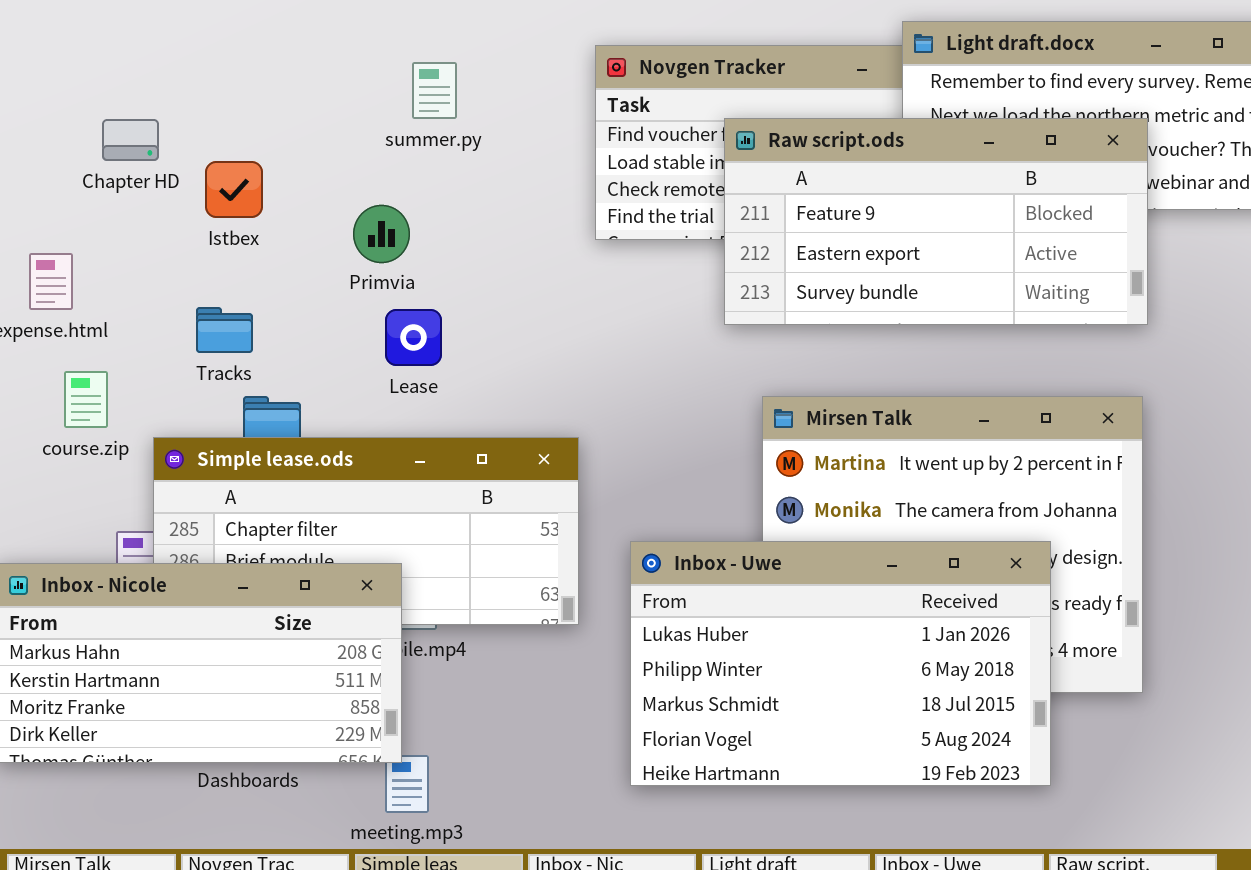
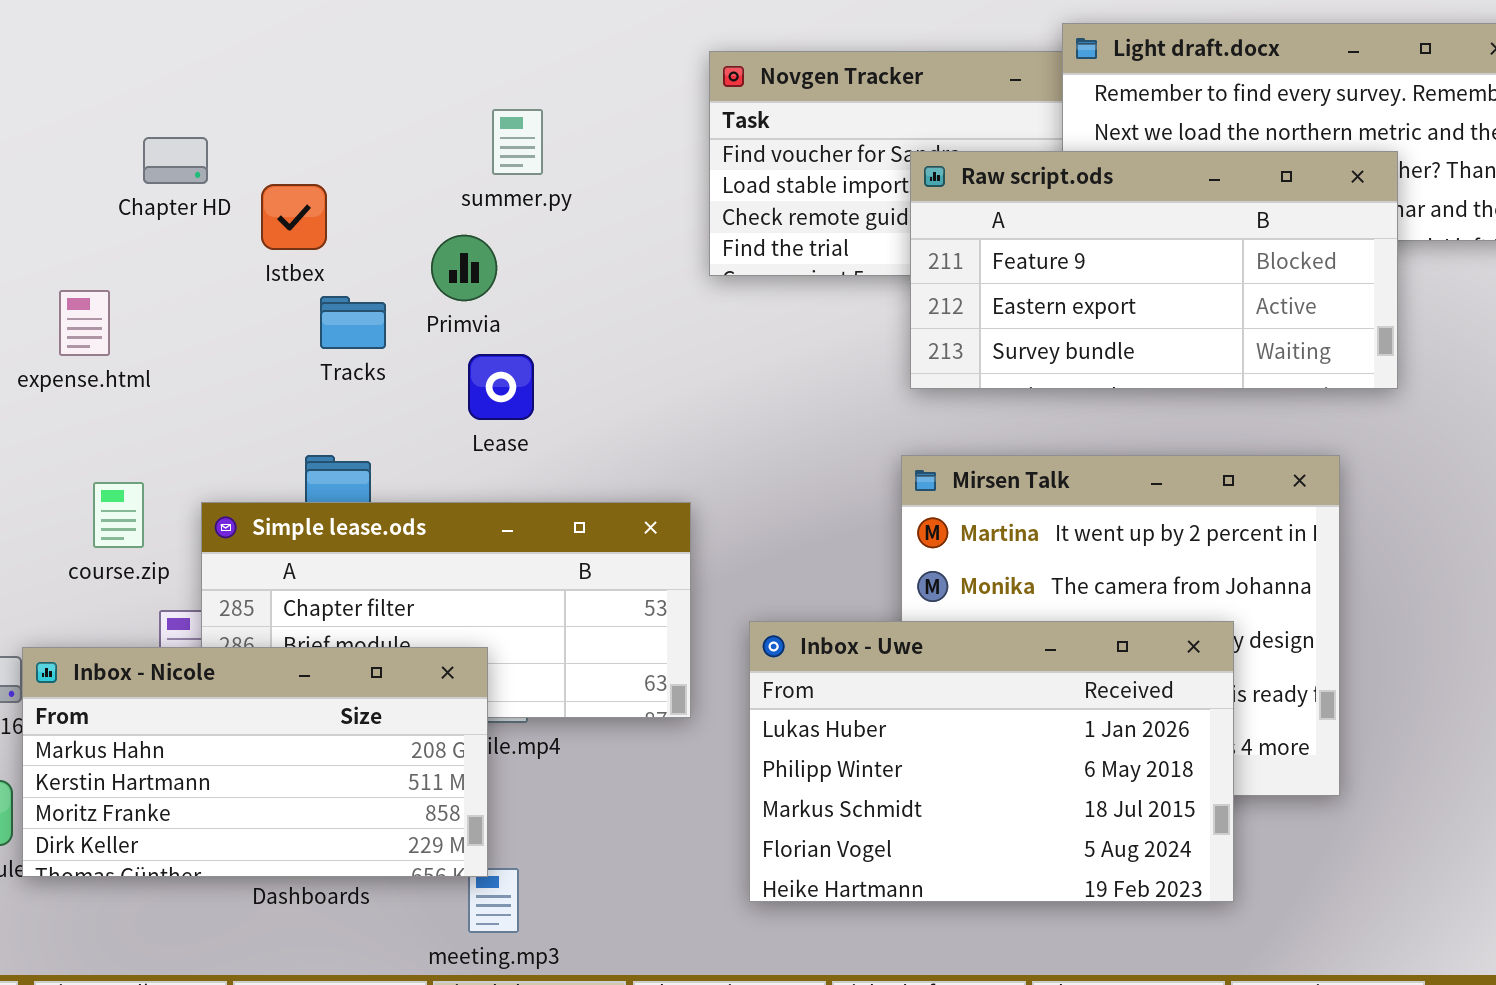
summer.py: [412,62,457,119] -> [492,109,543,175], moved
Raw script.ods: [724,118,1148,325] -> [910,151,1398,389], moved
Tracks: [196,307,253,353] -> [320,296,386,349], moved
course.zip: [64,371,108,428] -> [93,482,144,548], moved

